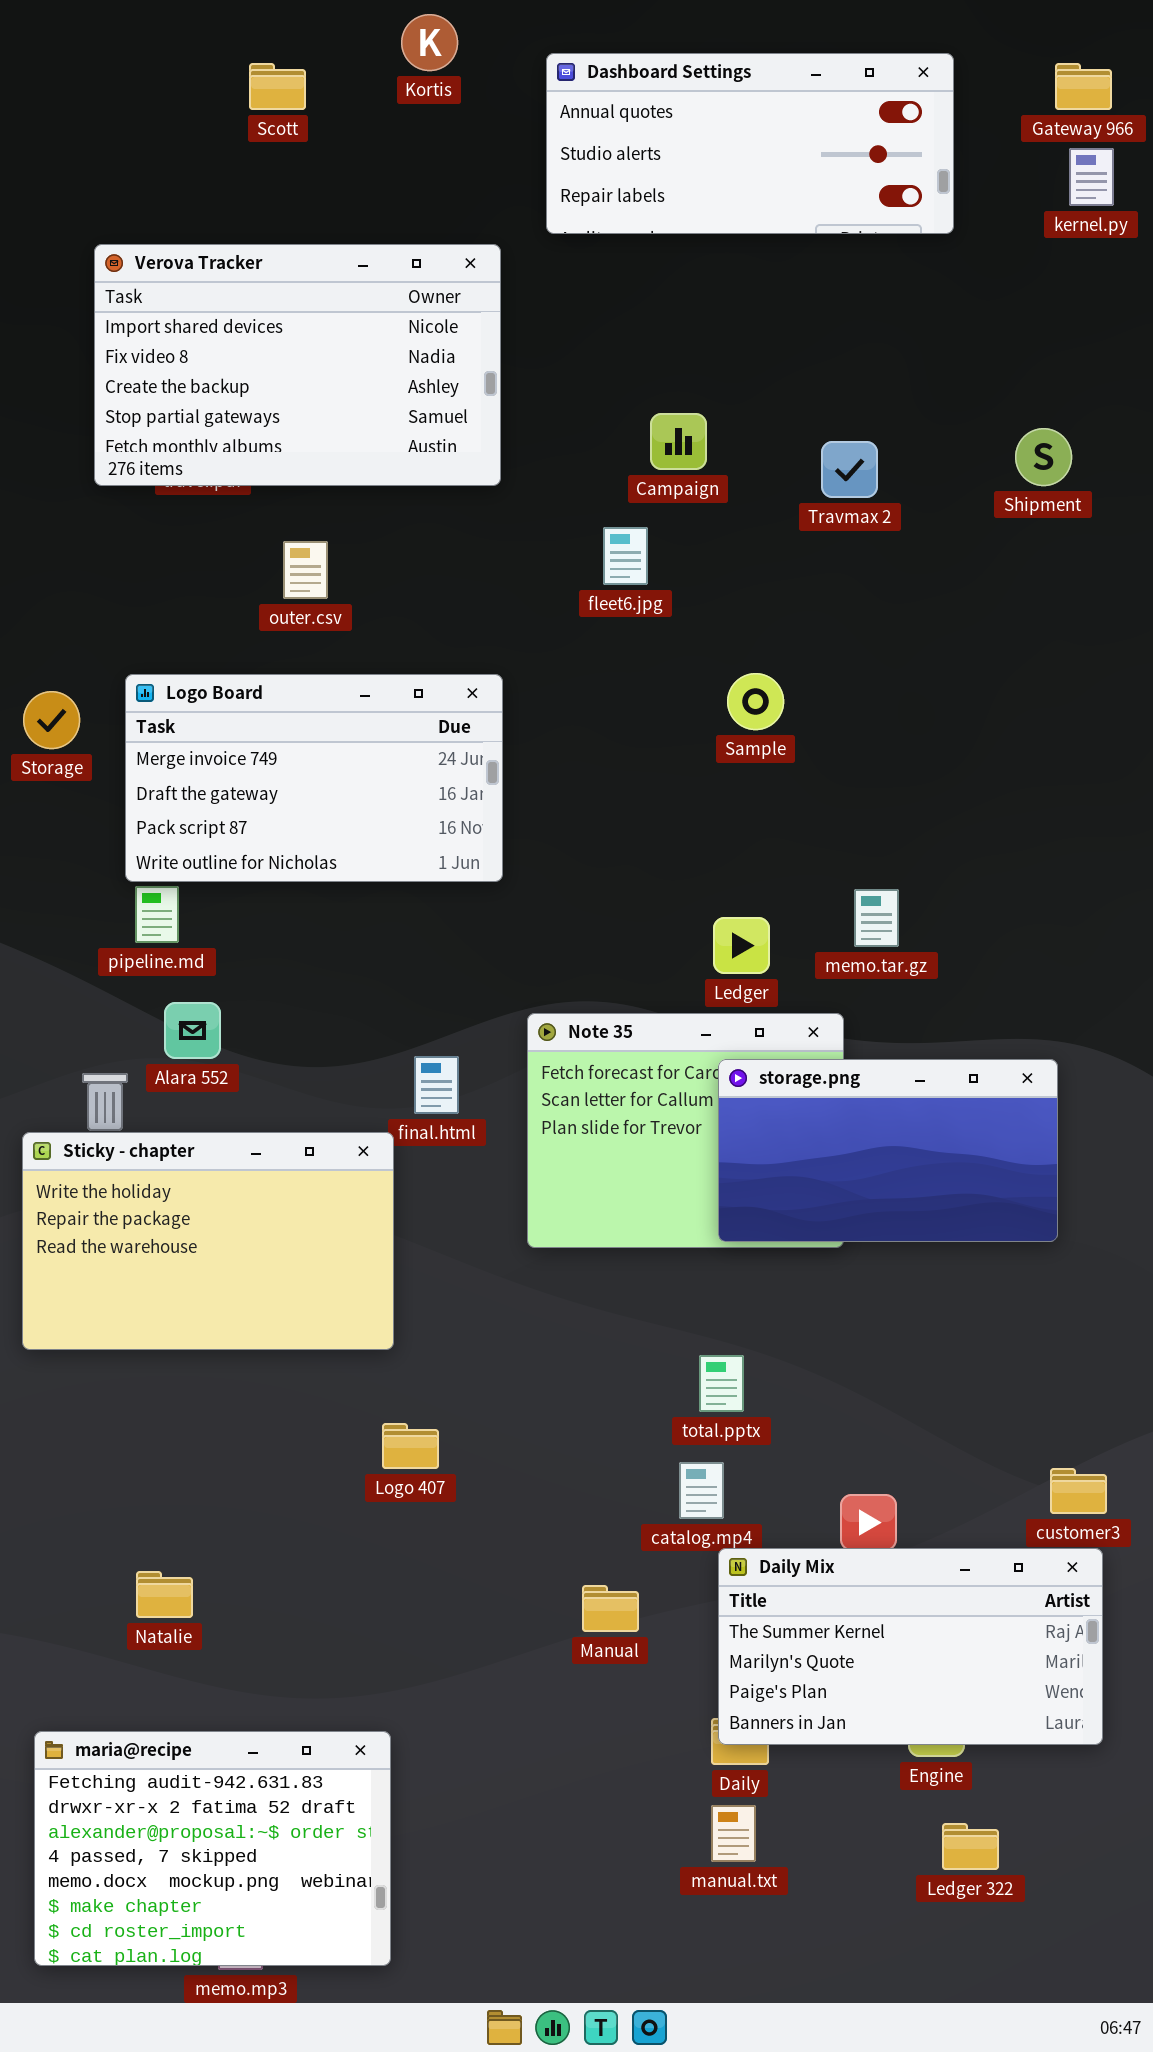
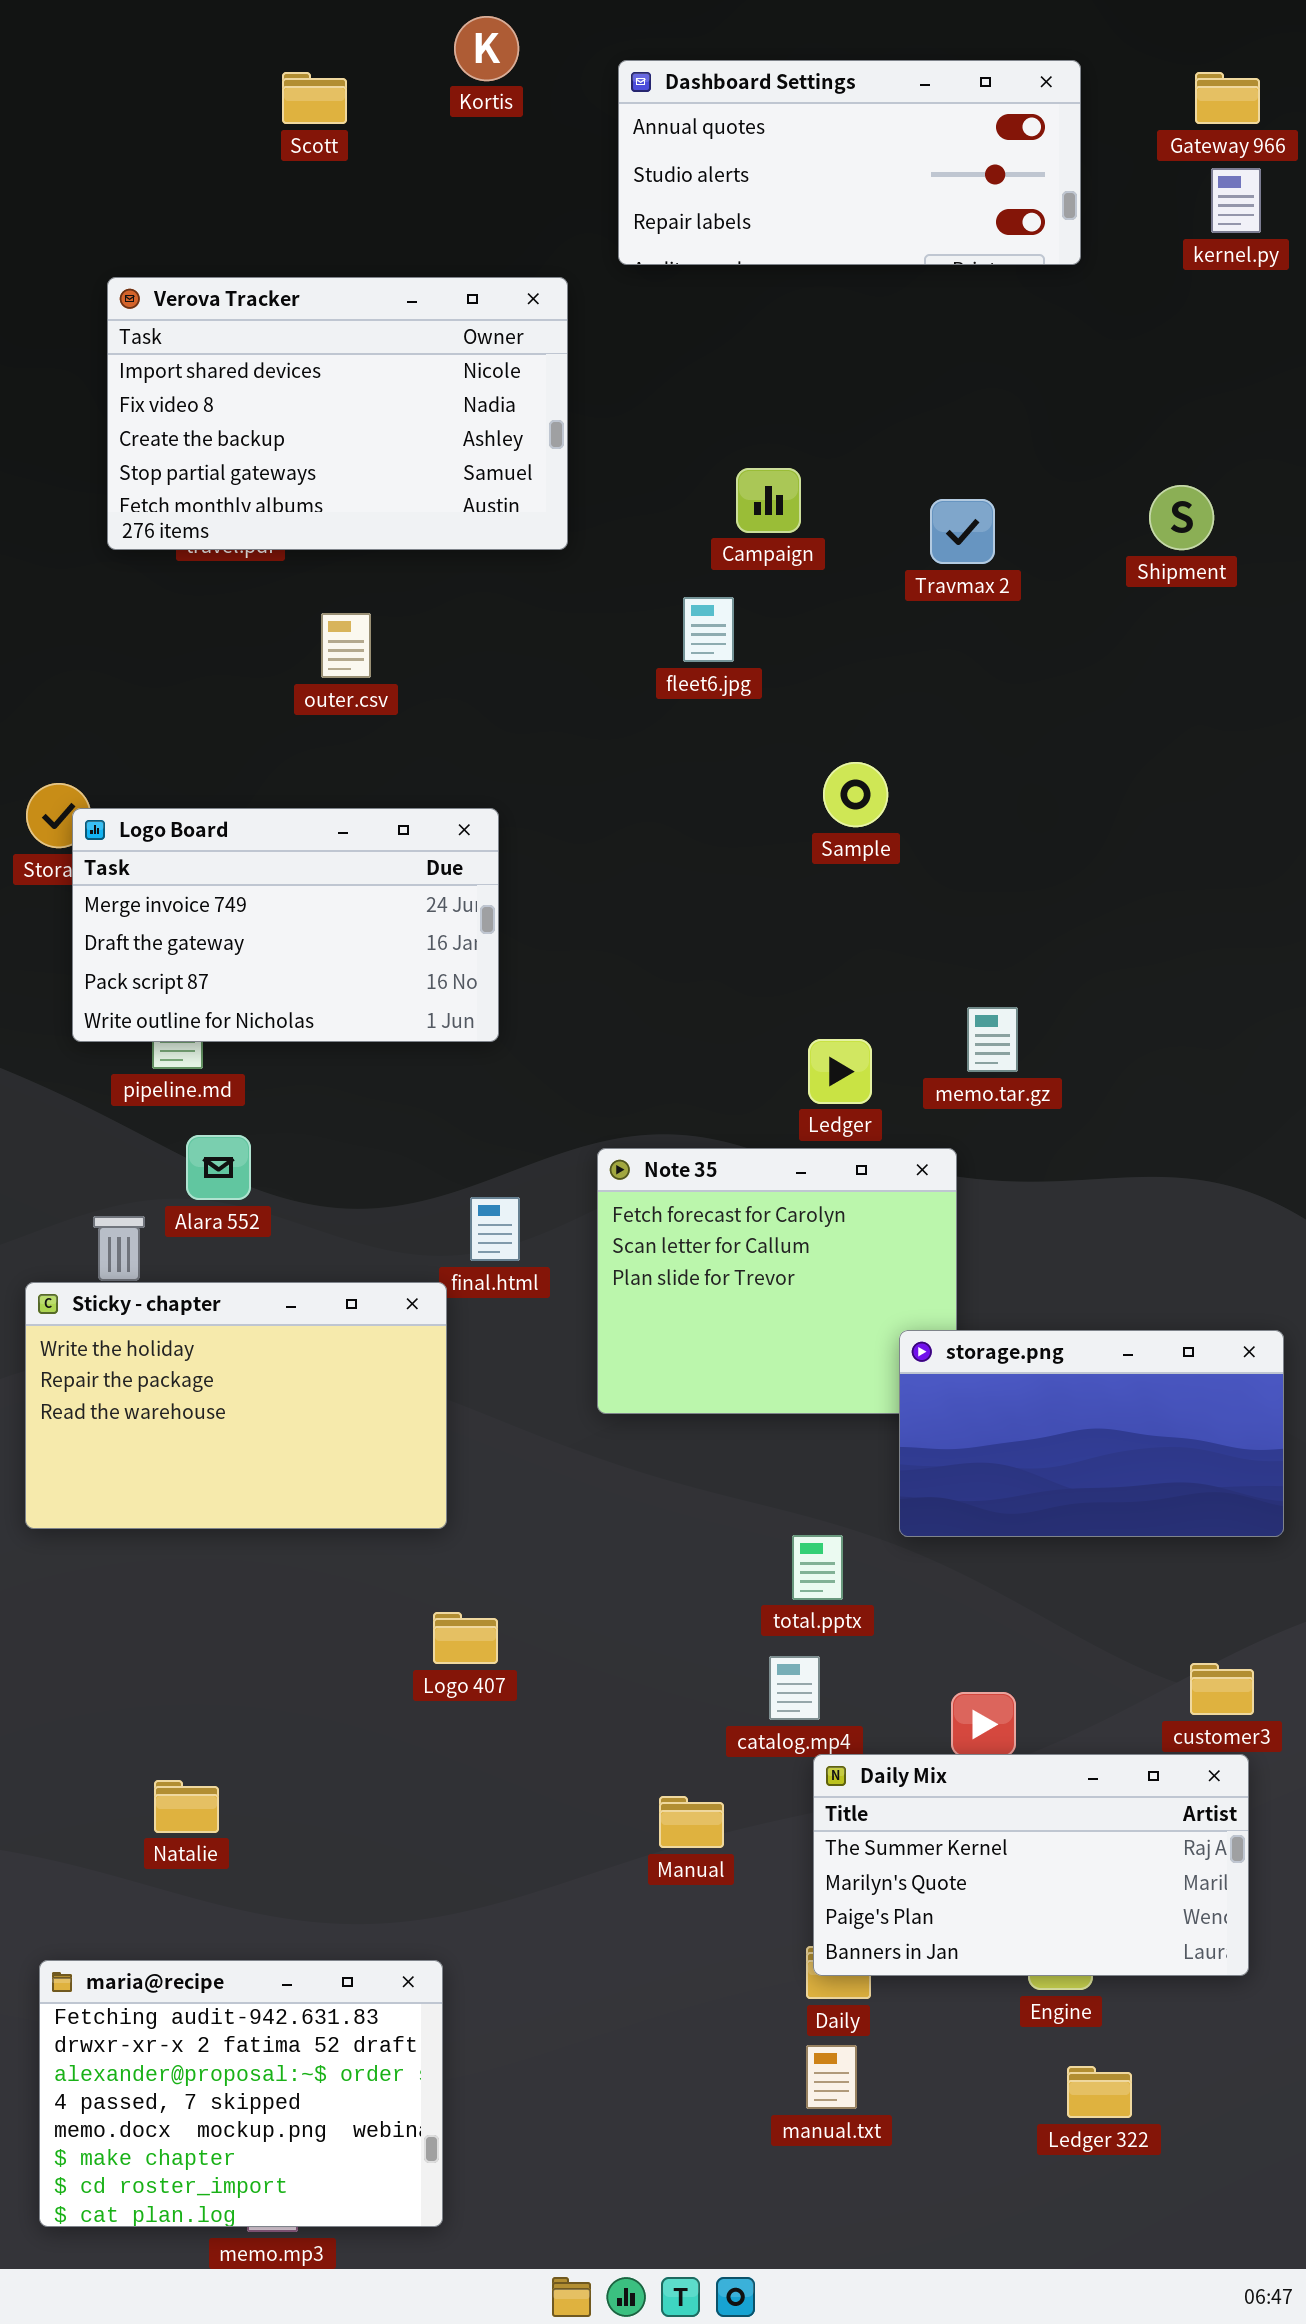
Logo Board: [125,674,503,882] -> [72,808,499,1042], moved
storage.png: [718,1059,1058,1242] -> [899,1330,1284,1537], moved

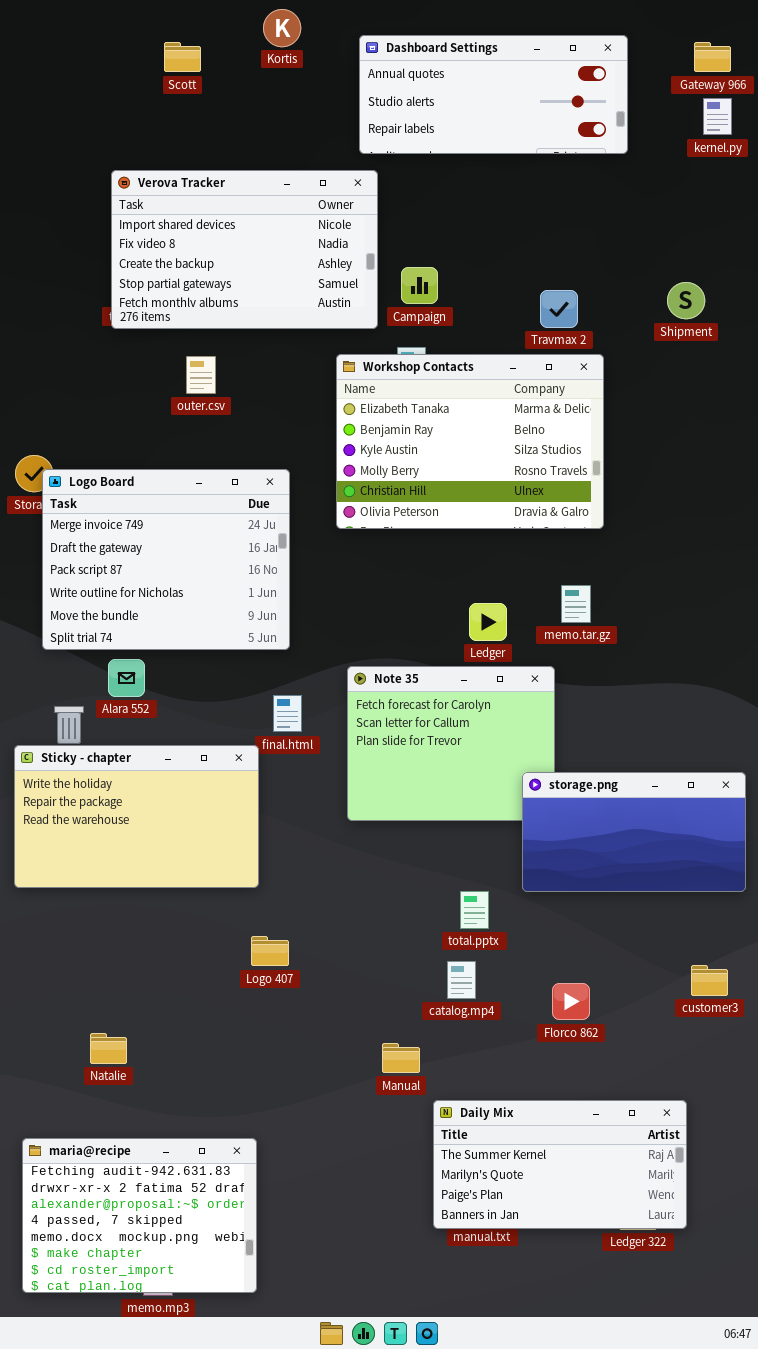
Verova Tracker: [107,277,568,550] -> [111,170,378,329], moved
Campaign: [736,468,801,533] -> [401,267,438,304], moved
Workshop Contacts: none -> [336,354,604,529], opened
Logo Board: [72,808,499,1042] -> [42,469,290,650], resized
Daily Mix: [813,1754,1249,1976] -> [433,1100,687,1229], moved

